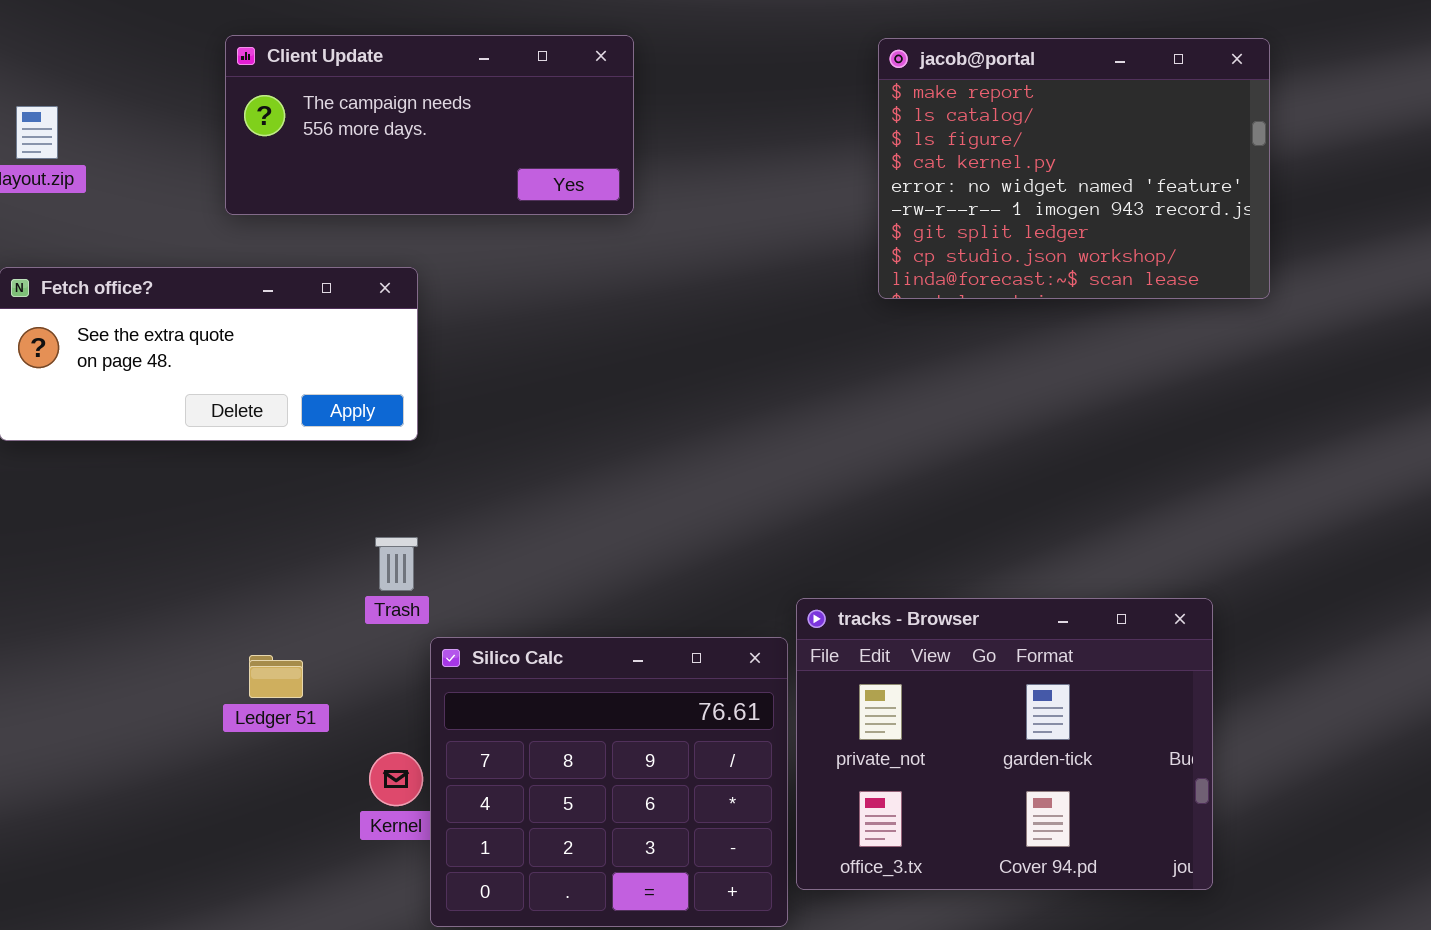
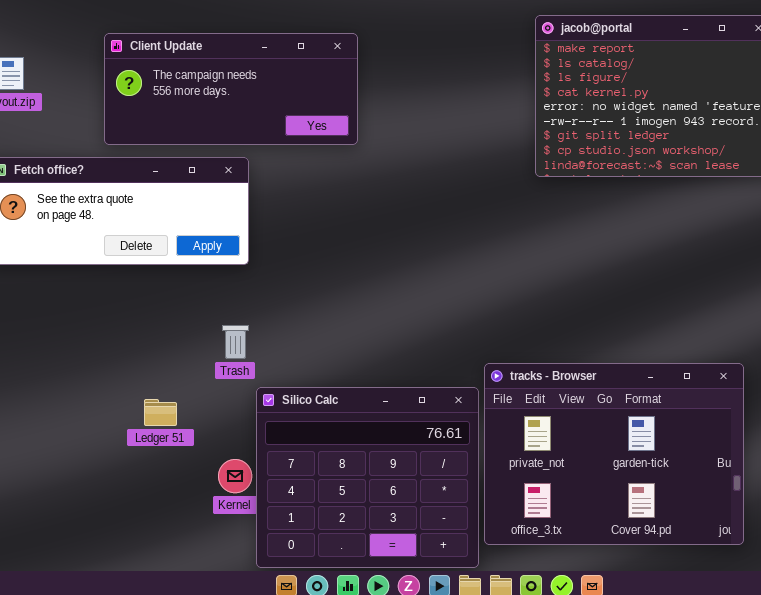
Client Update: [225,35,634,215] -> [104,33,358,145], moved

